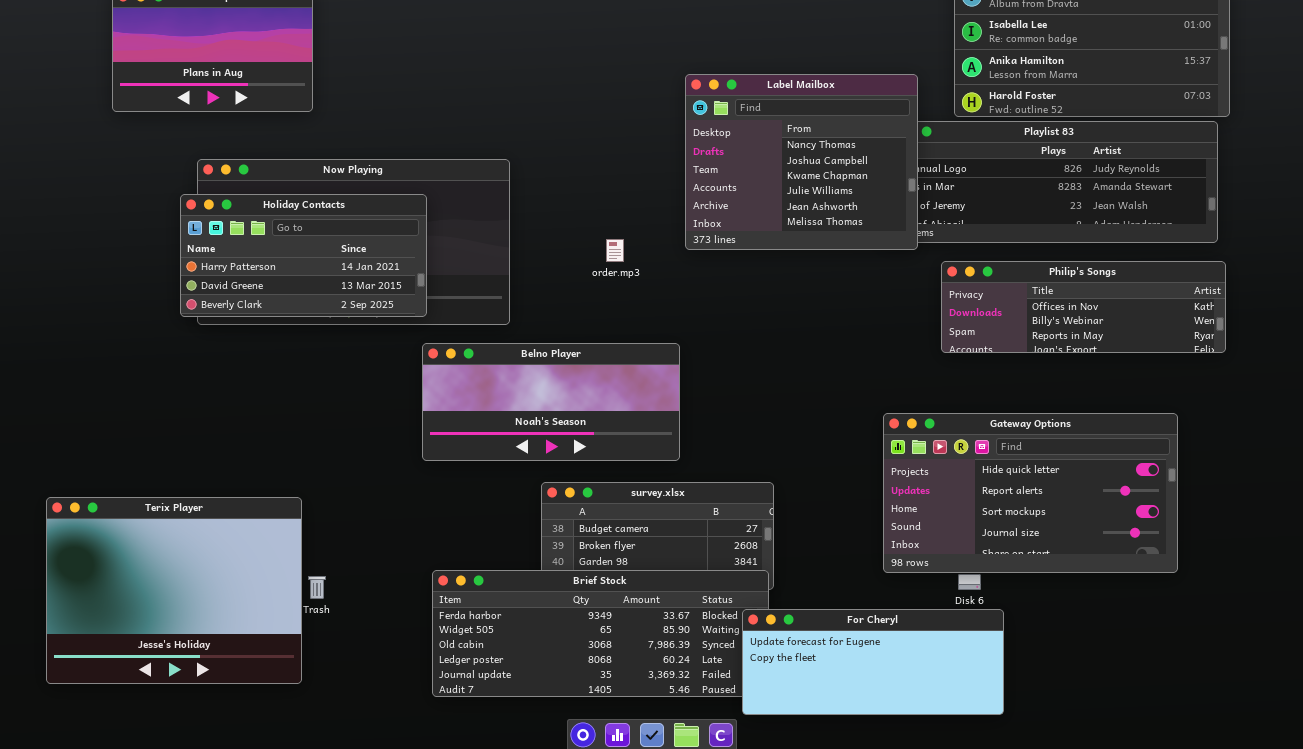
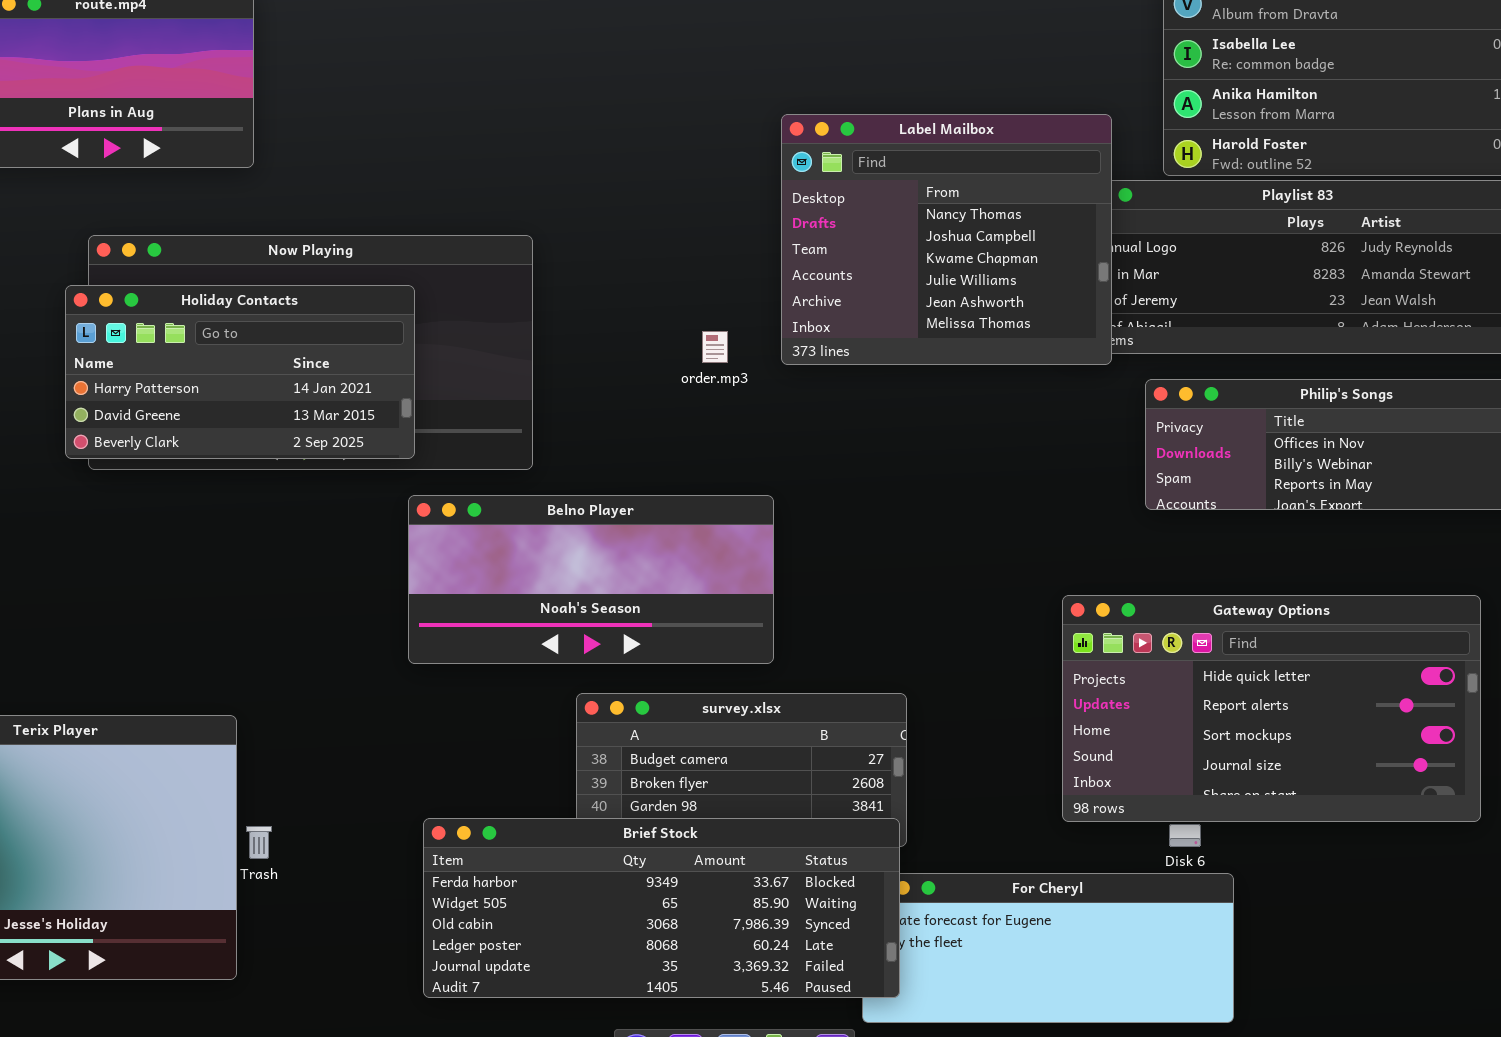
order.mp3: [606,239,624,262] -> [702,331,728,363], moved
Brief Stock: [432,570,769,697] -> [423,818,900,998], raised

